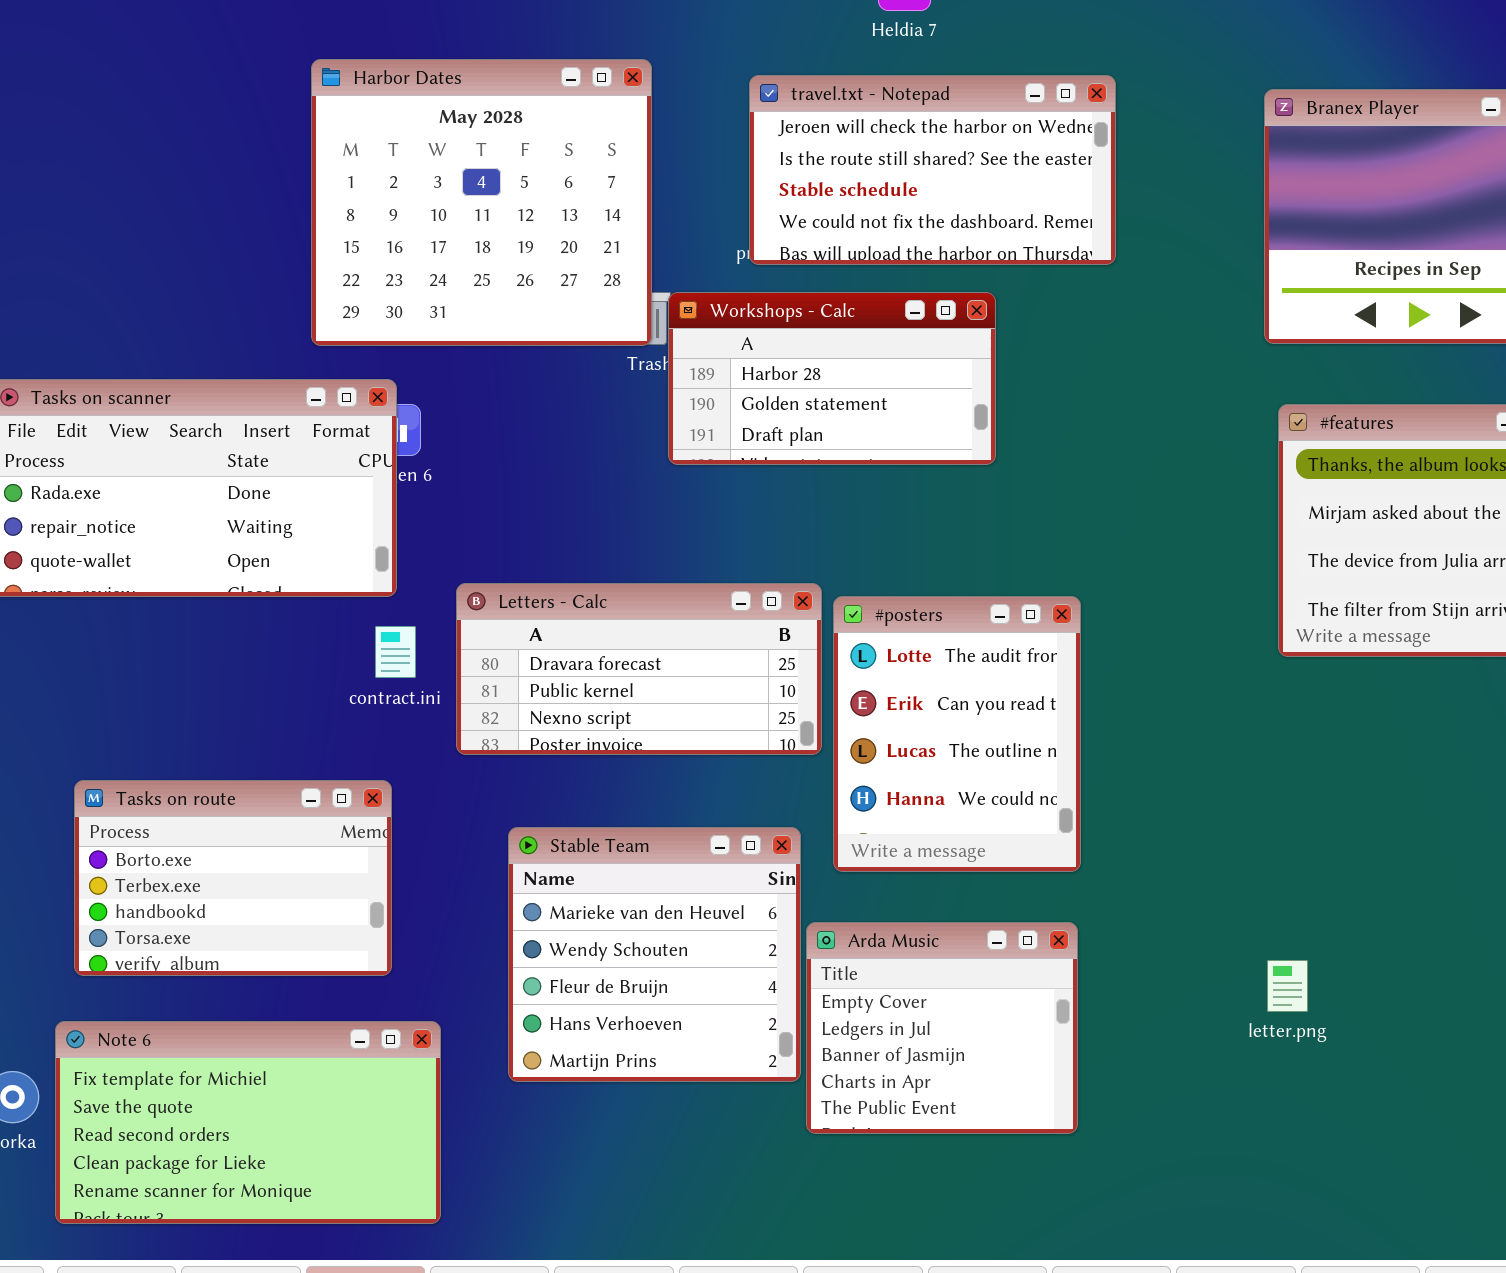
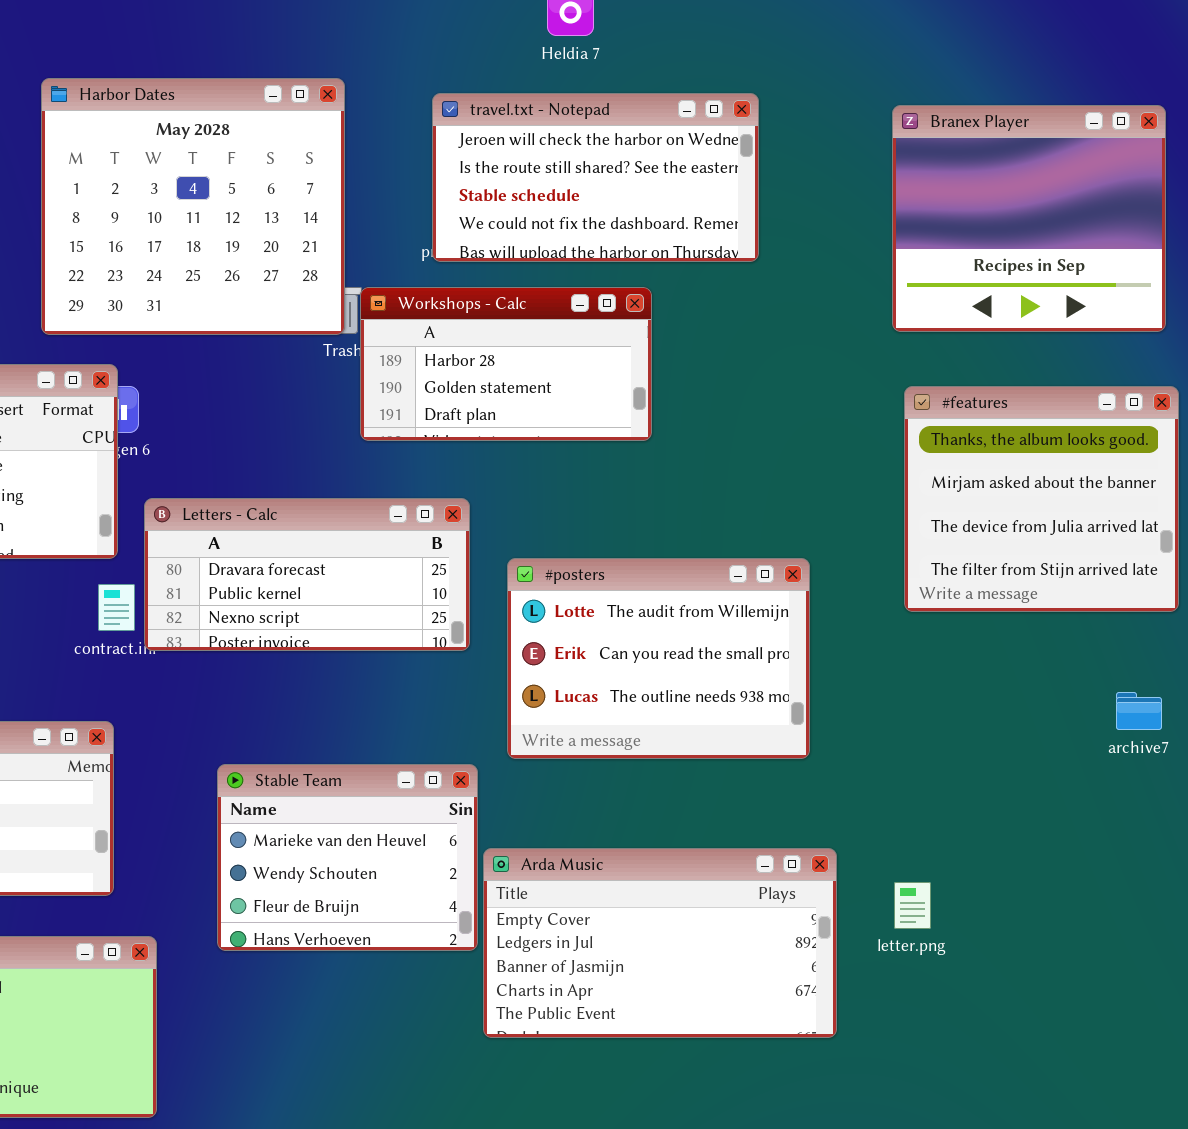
Letters - Calc: [456,583,822,755] -> [144,498,470,651], moved
#posters: [833,596,1081,872] -> [507,558,810,759], resized
Stable Team: [508,827,801,1082] -> [217,764,478,951], resized
Arda Music: [806,922,1078,1134] -> [483,848,837,1038], resized

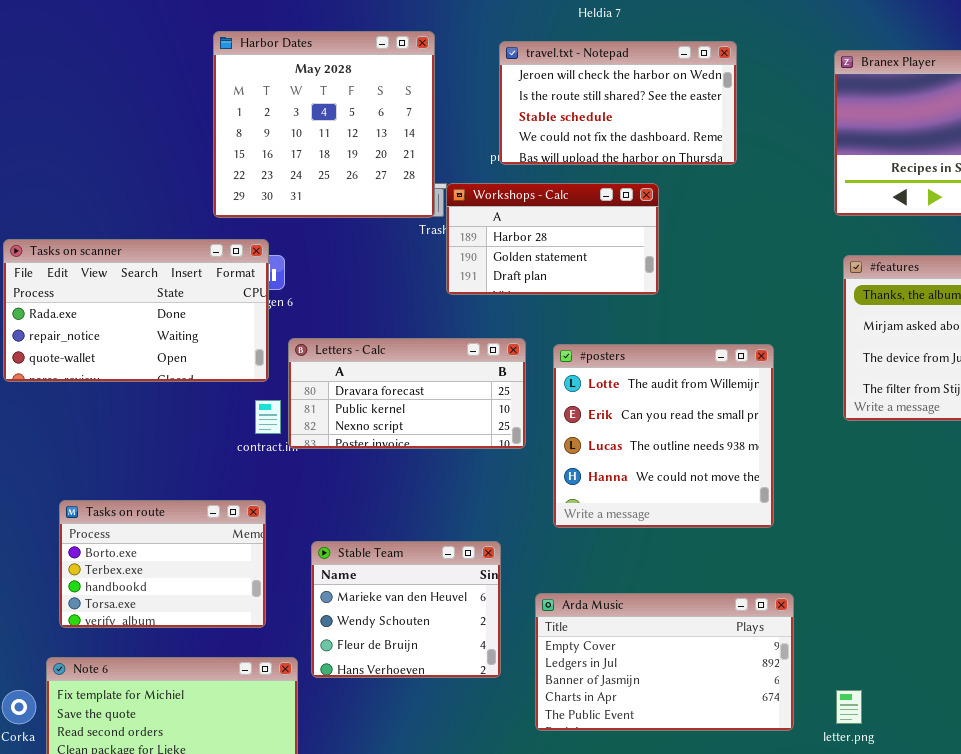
#posters: [507,558,810,759] -> [553,344,774,528], resized
Stable Team: [217,764,478,951] -> [311,541,501,678], moved
letter.png: [894,882,931,929] -> [836,690,862,724], moved

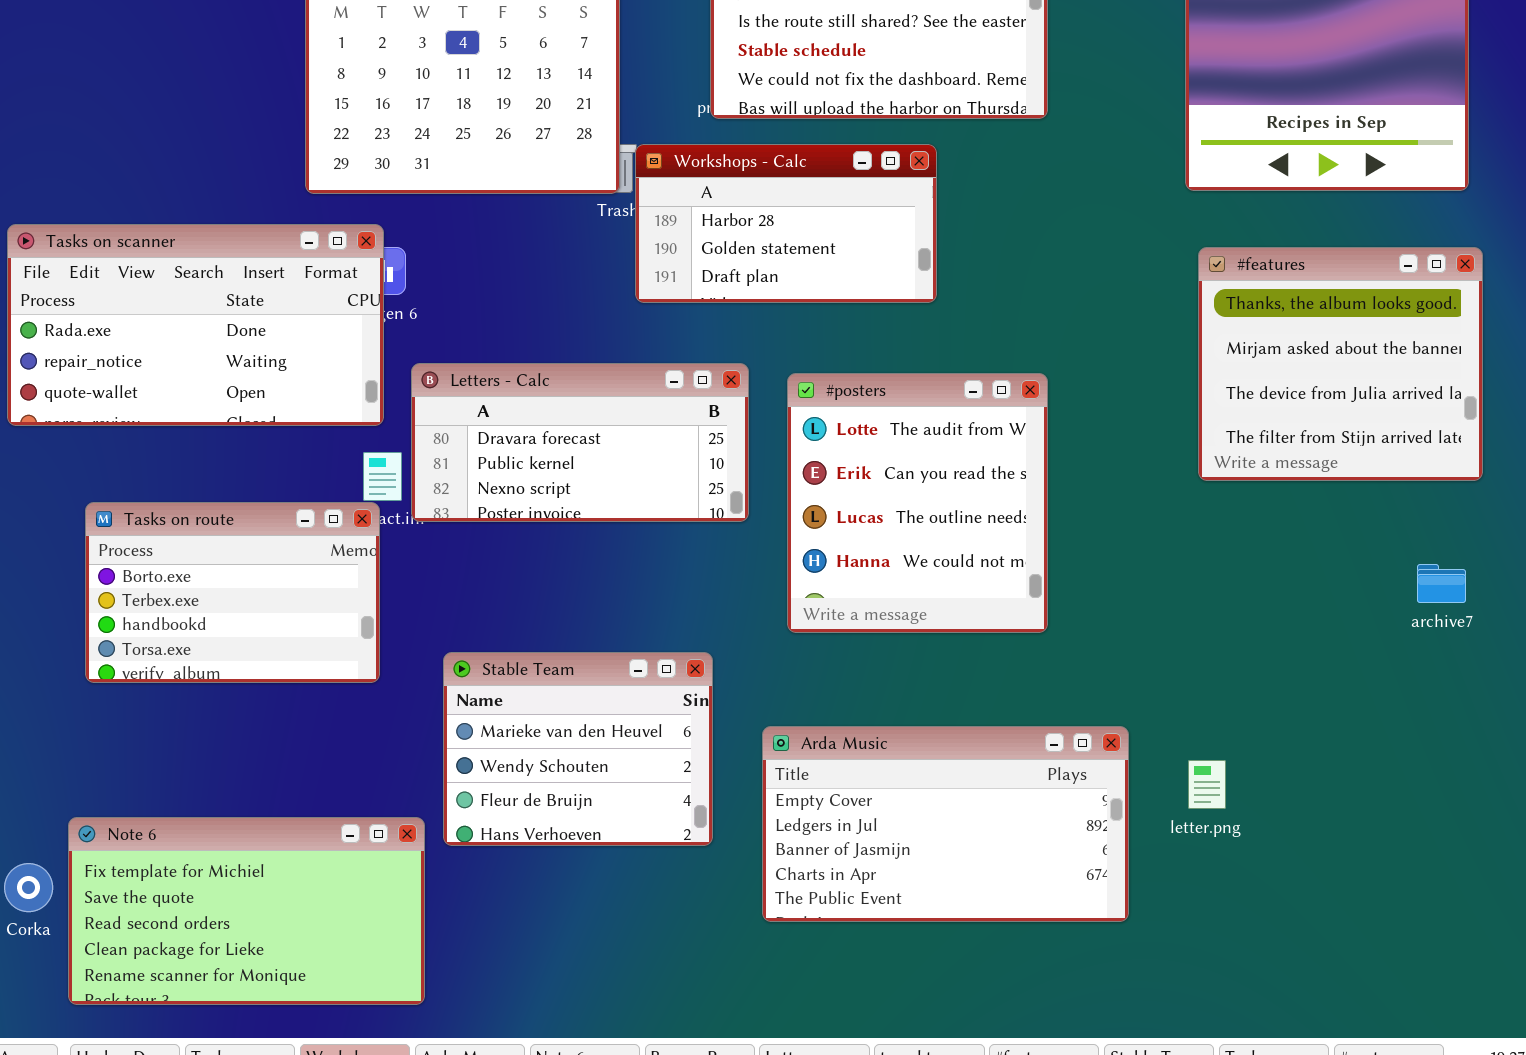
#posters: [553,344,774,528] -> [787,373,1048,633], resized
Tasks on route: [59,500,266,628] -> [85,502,380,683], moved
letter.png: [836,690,862,724] -> [1188,760,1226,809], moved

